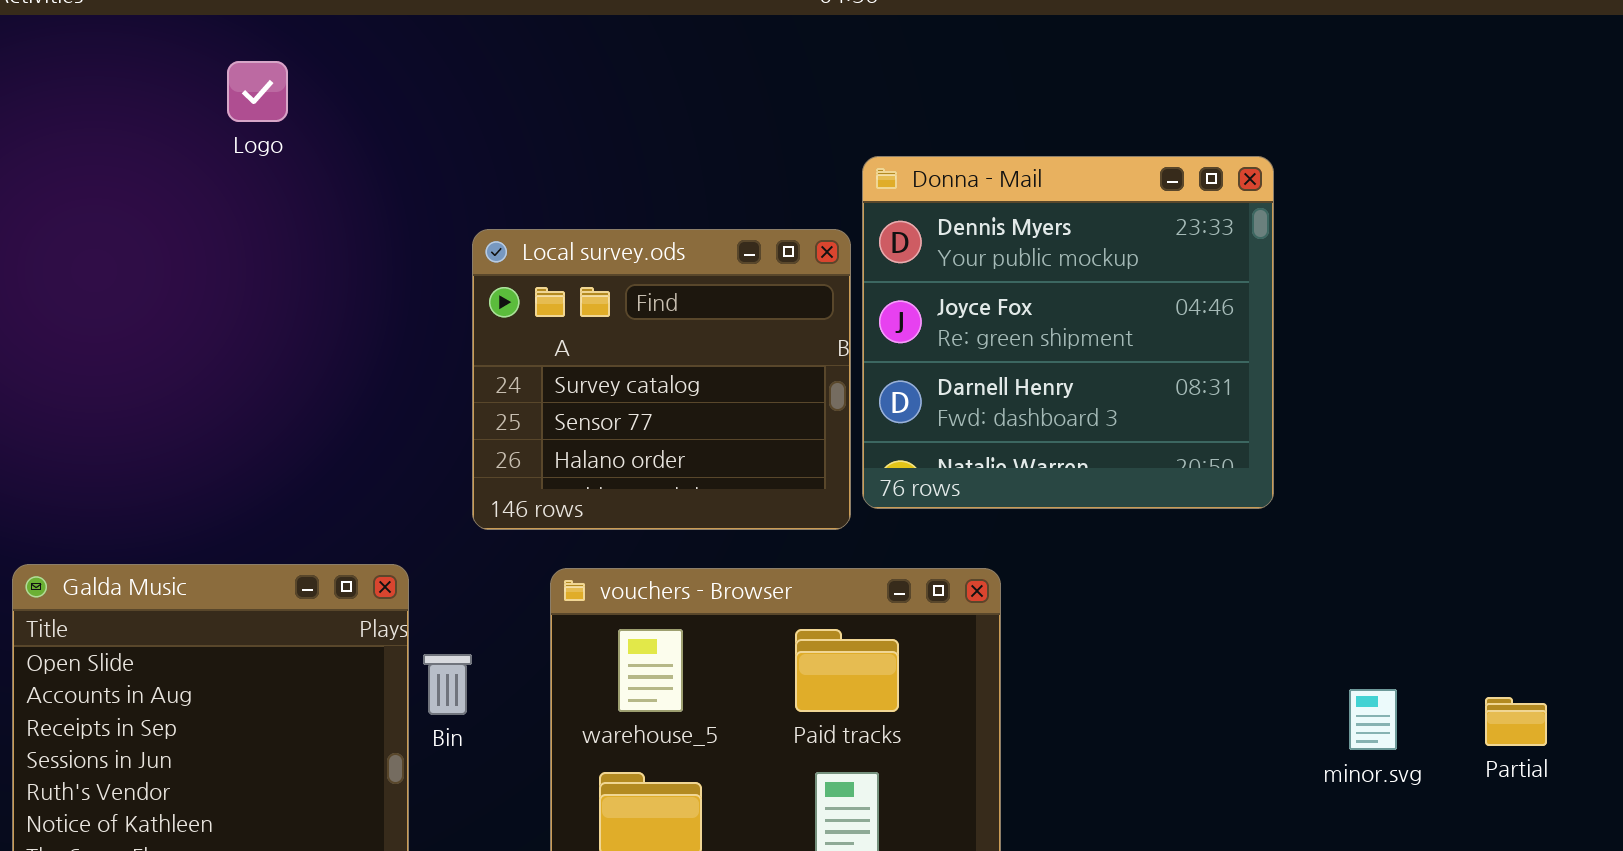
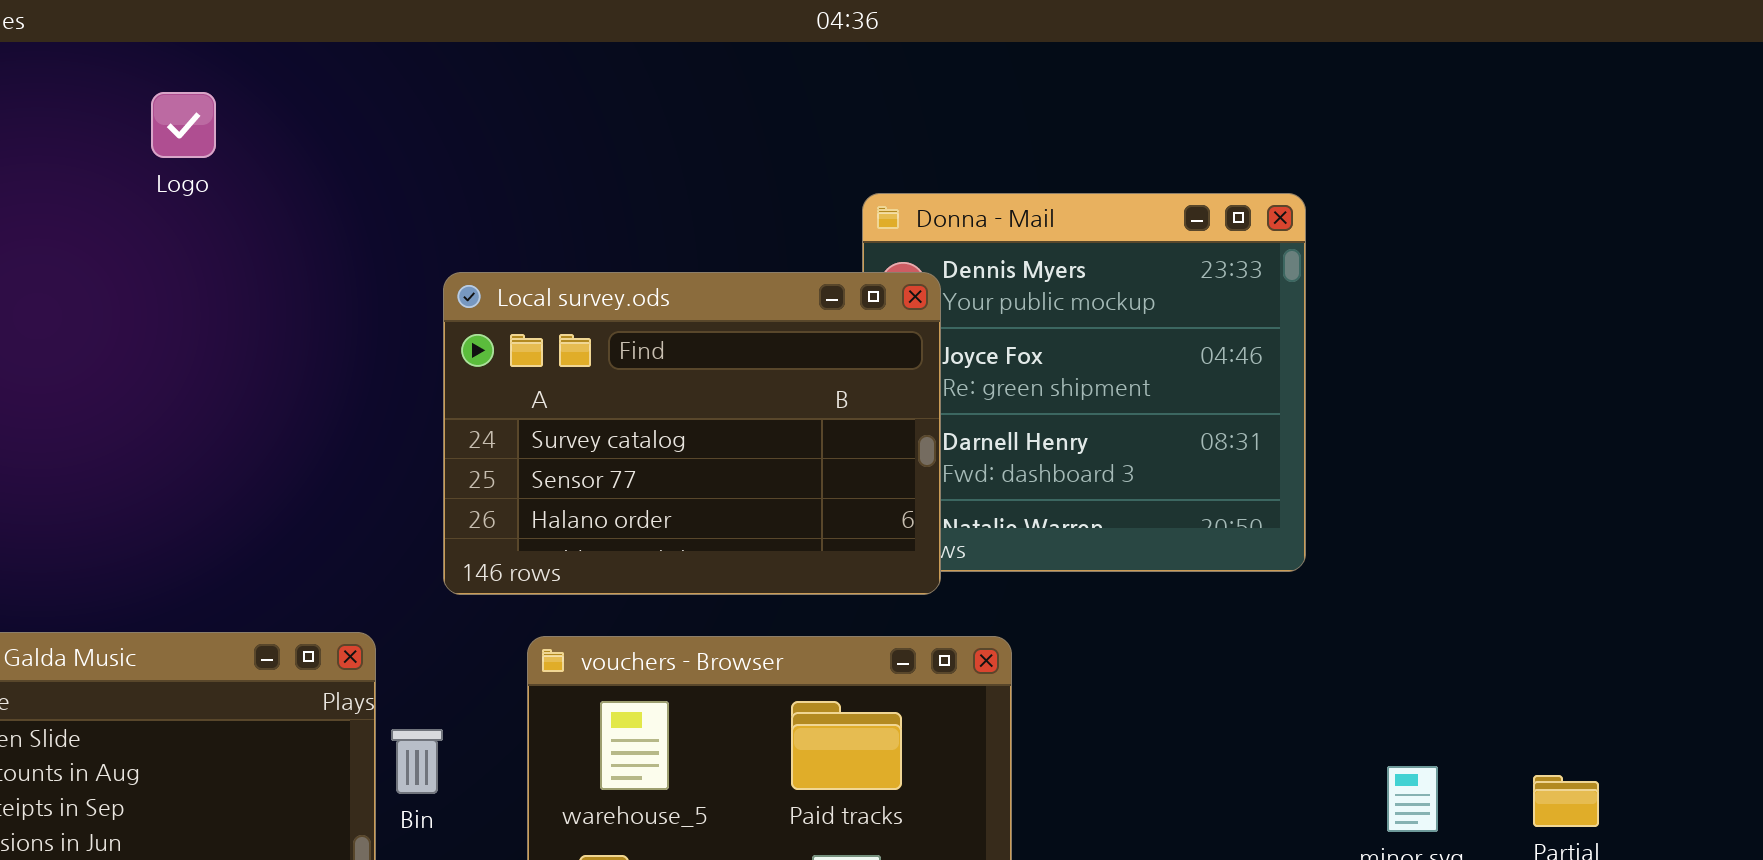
Logo: [227,61,288,122] -> [151,92,216,158], moved
Local survey.ods: [472,229,851,530] -> [443,272,941,595], resized

